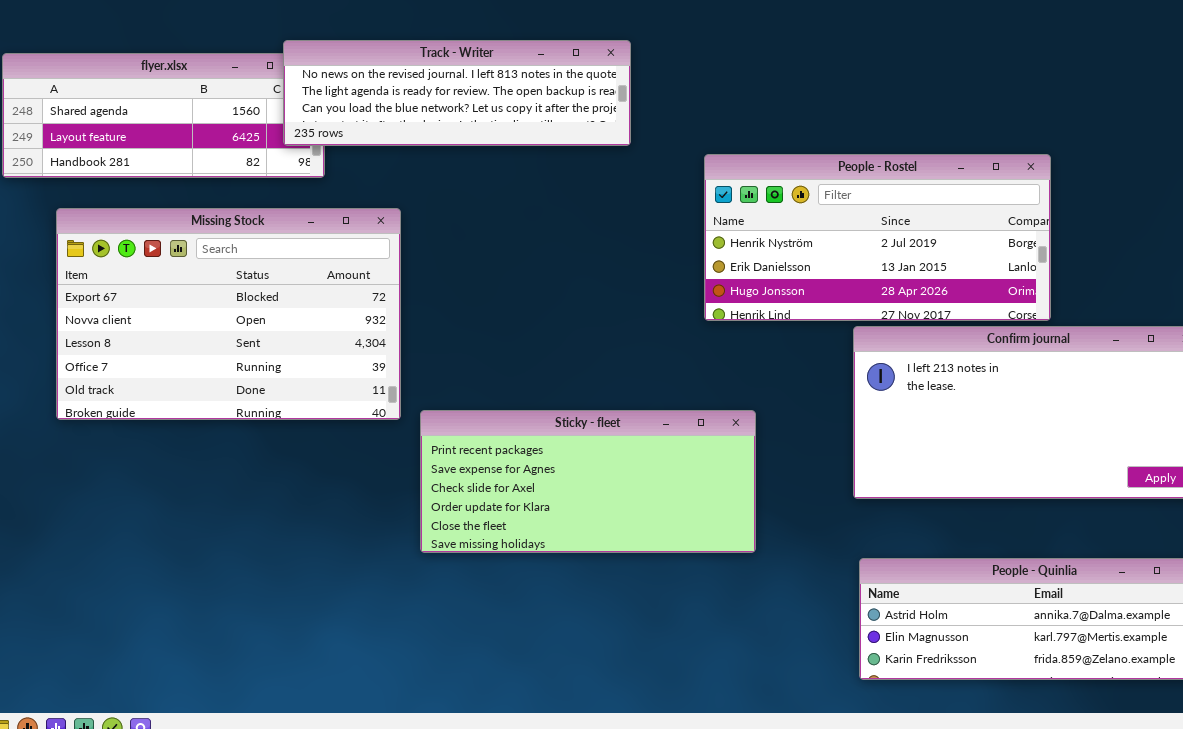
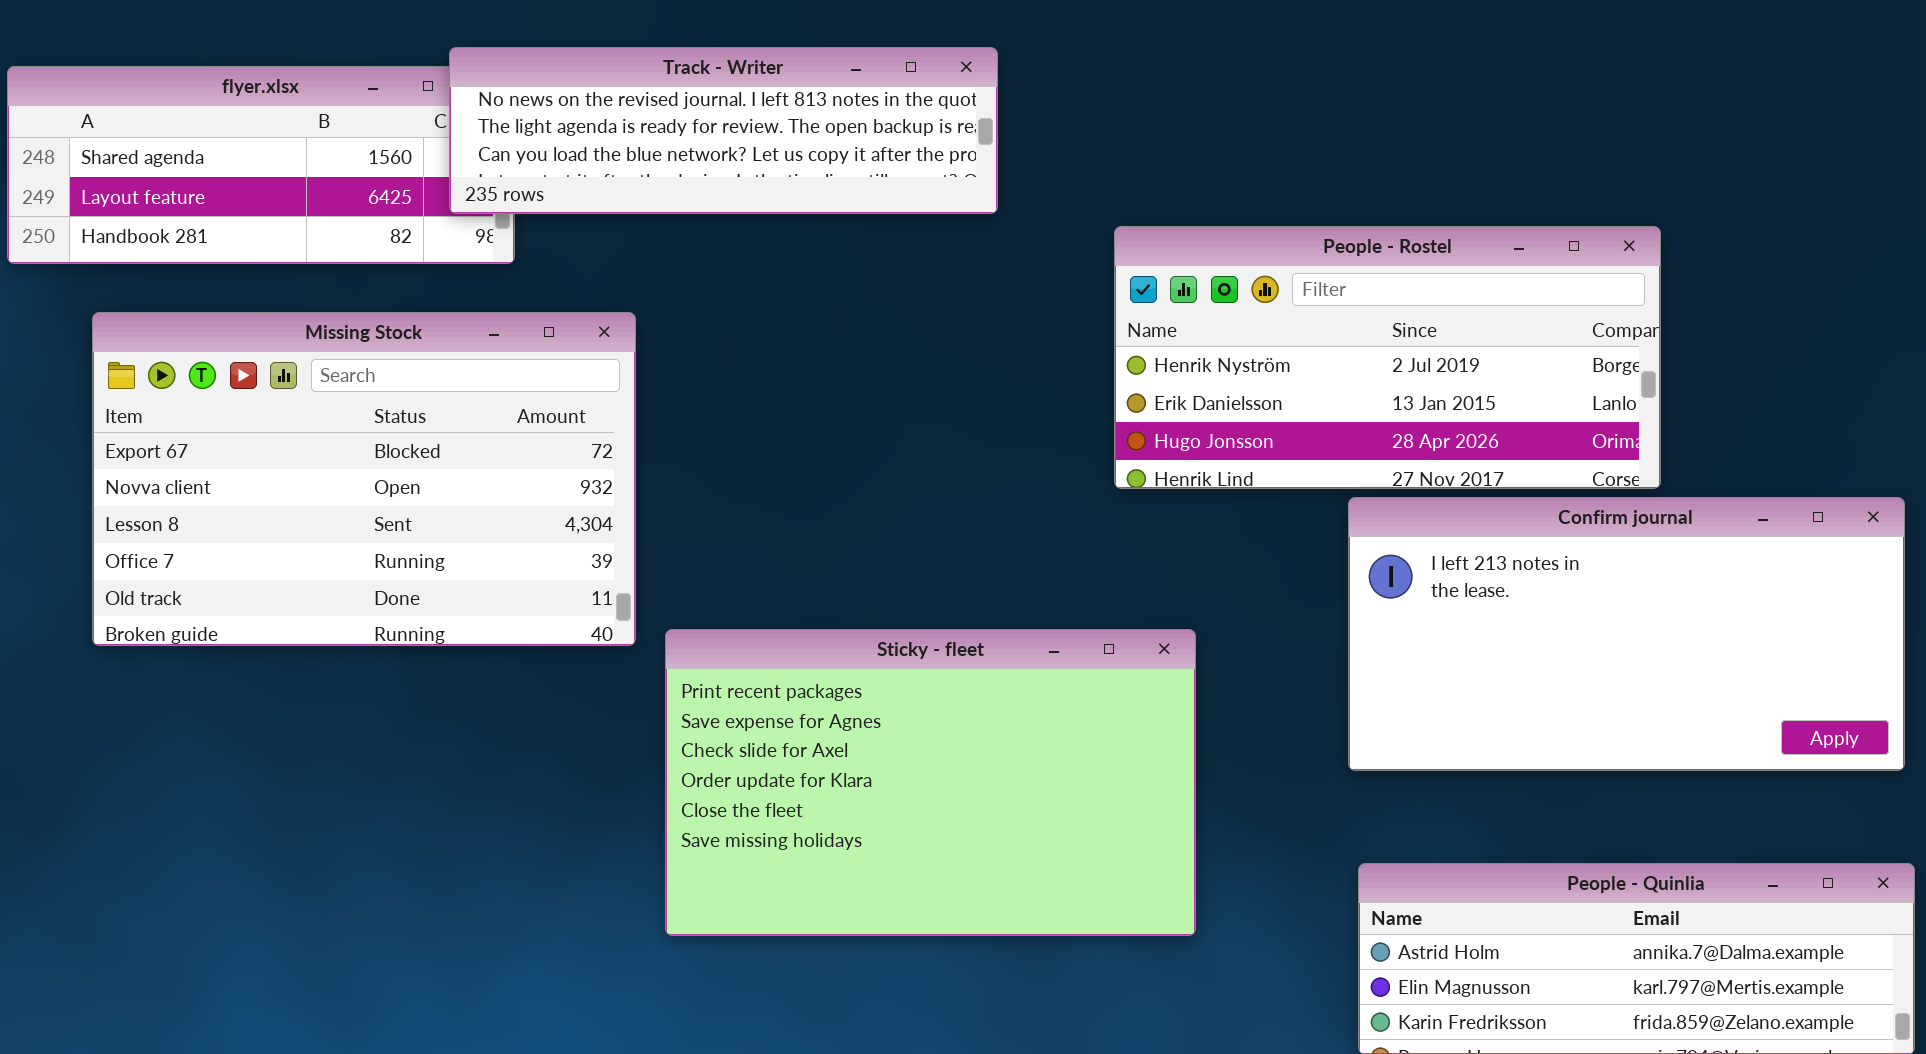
Sticky - fleet: [420,410,756,553] -> [665,629,1196,936], resized

